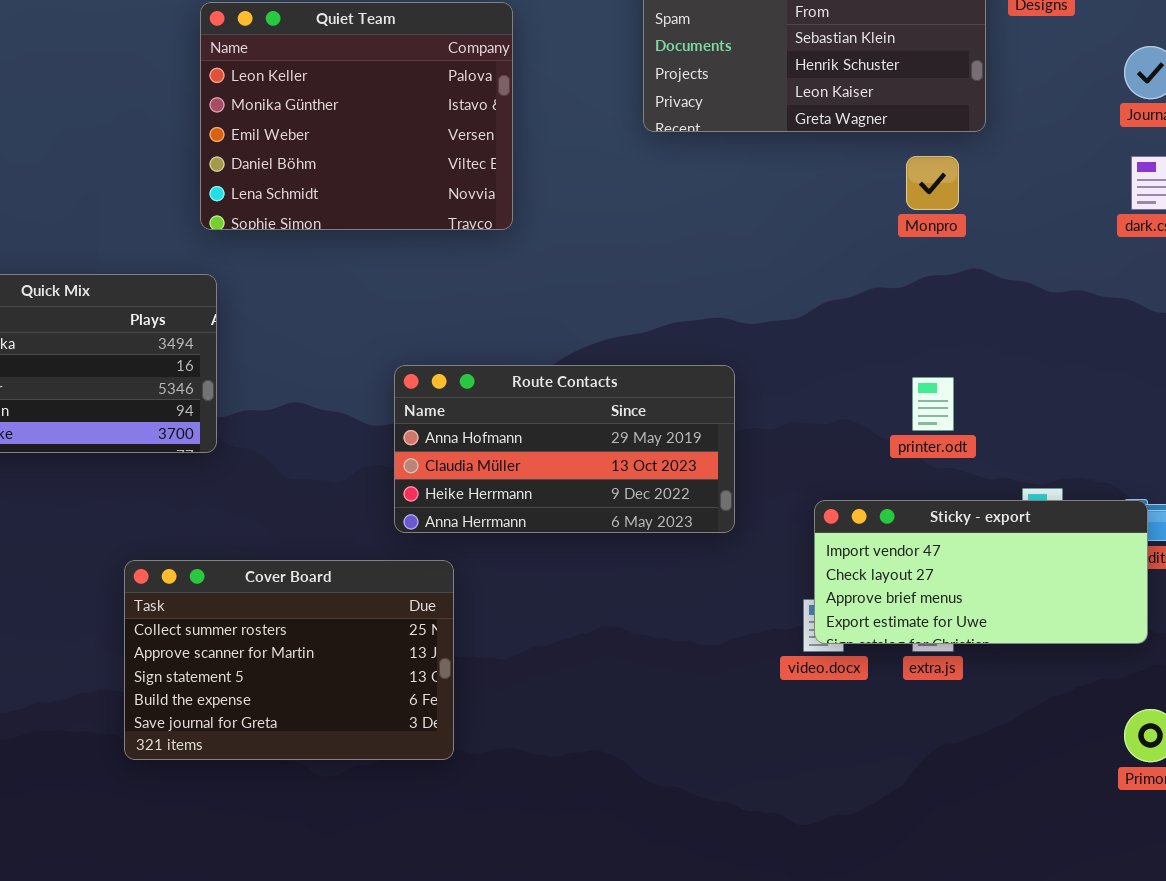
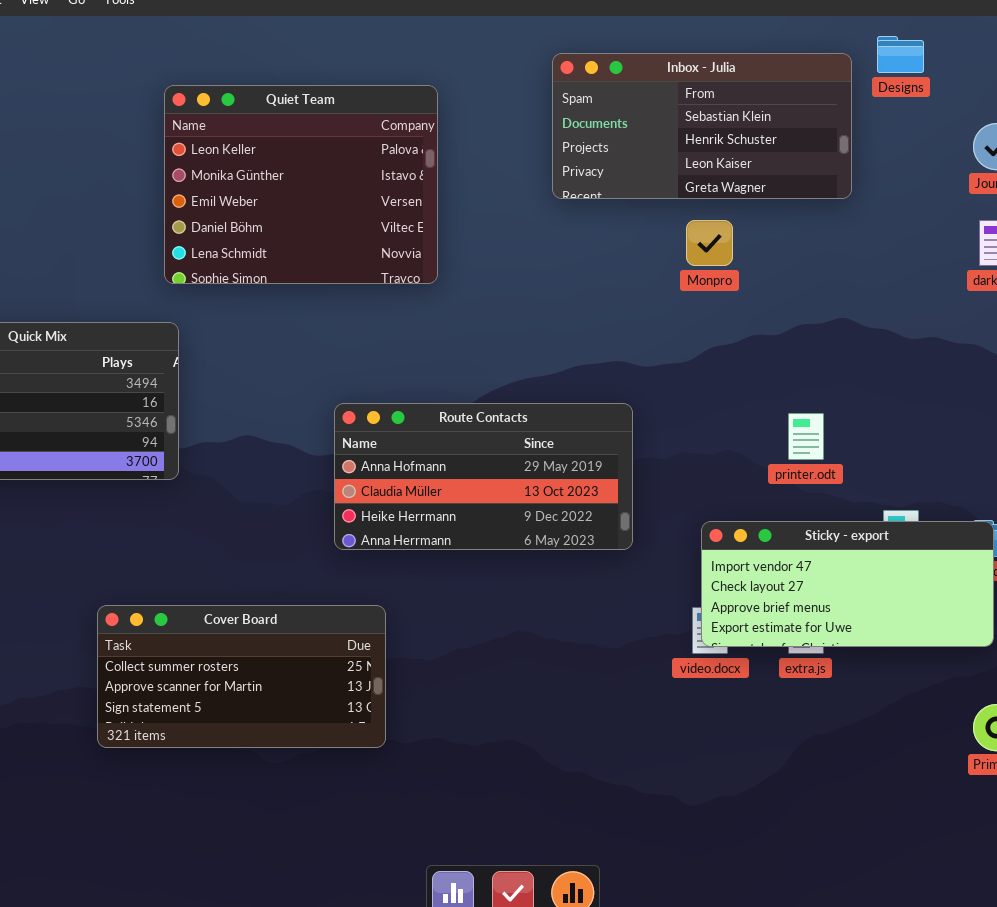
Monpro: [906,156,959,210] -> [686,220,733,266], moved
Cover Board: [124,560,454,760] -> [97,605,386,748], resized

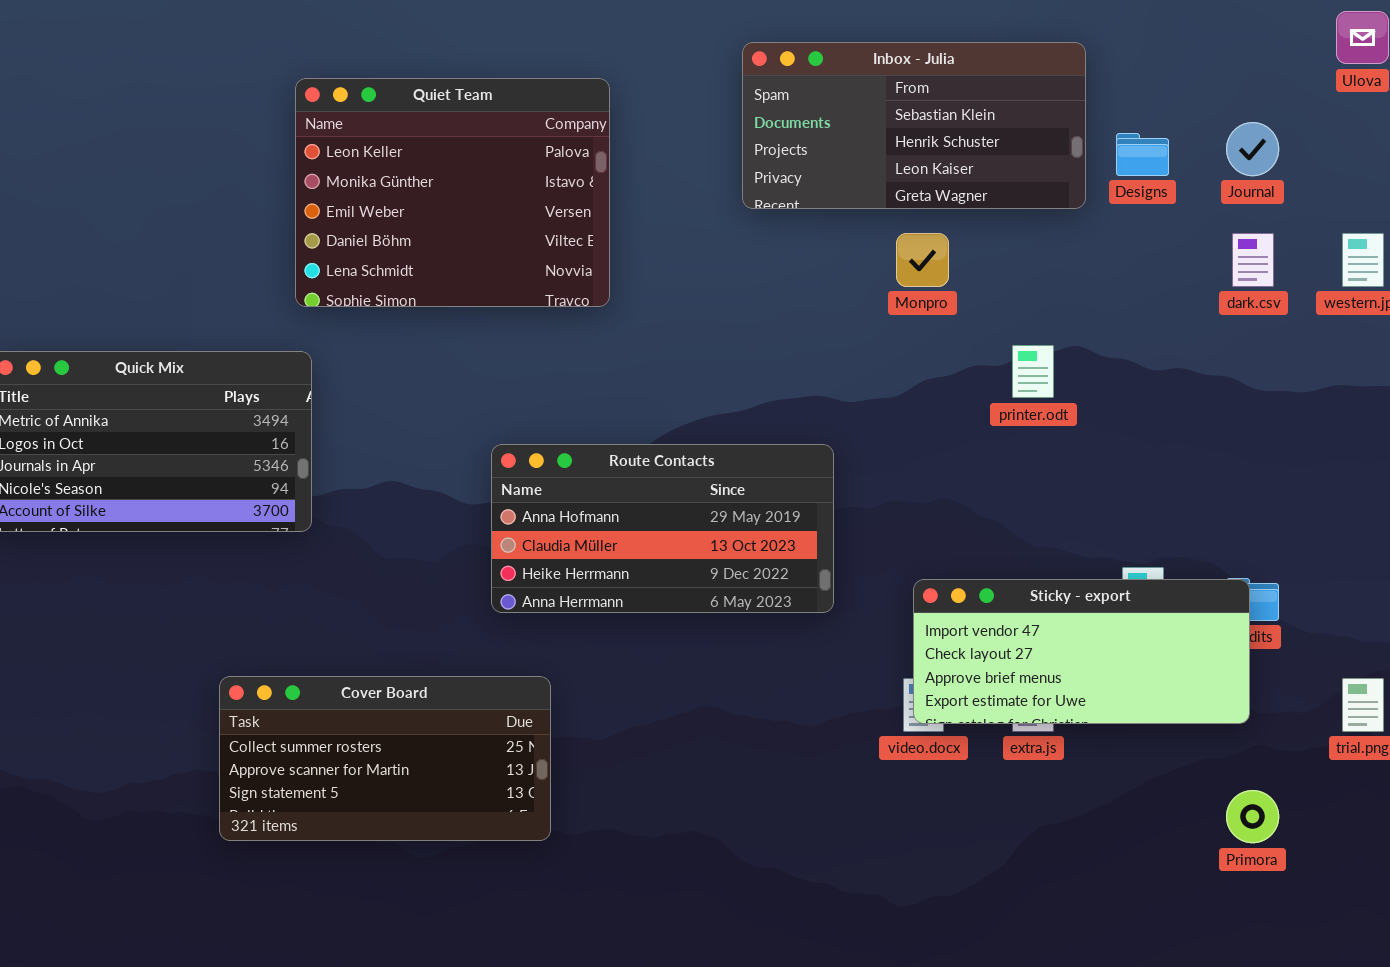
Designs: [877,36,924,73] -> [1116,133,1169,176], moved
printer.odt: [788,413,824,460] -> [1012,345,1054,398], moved

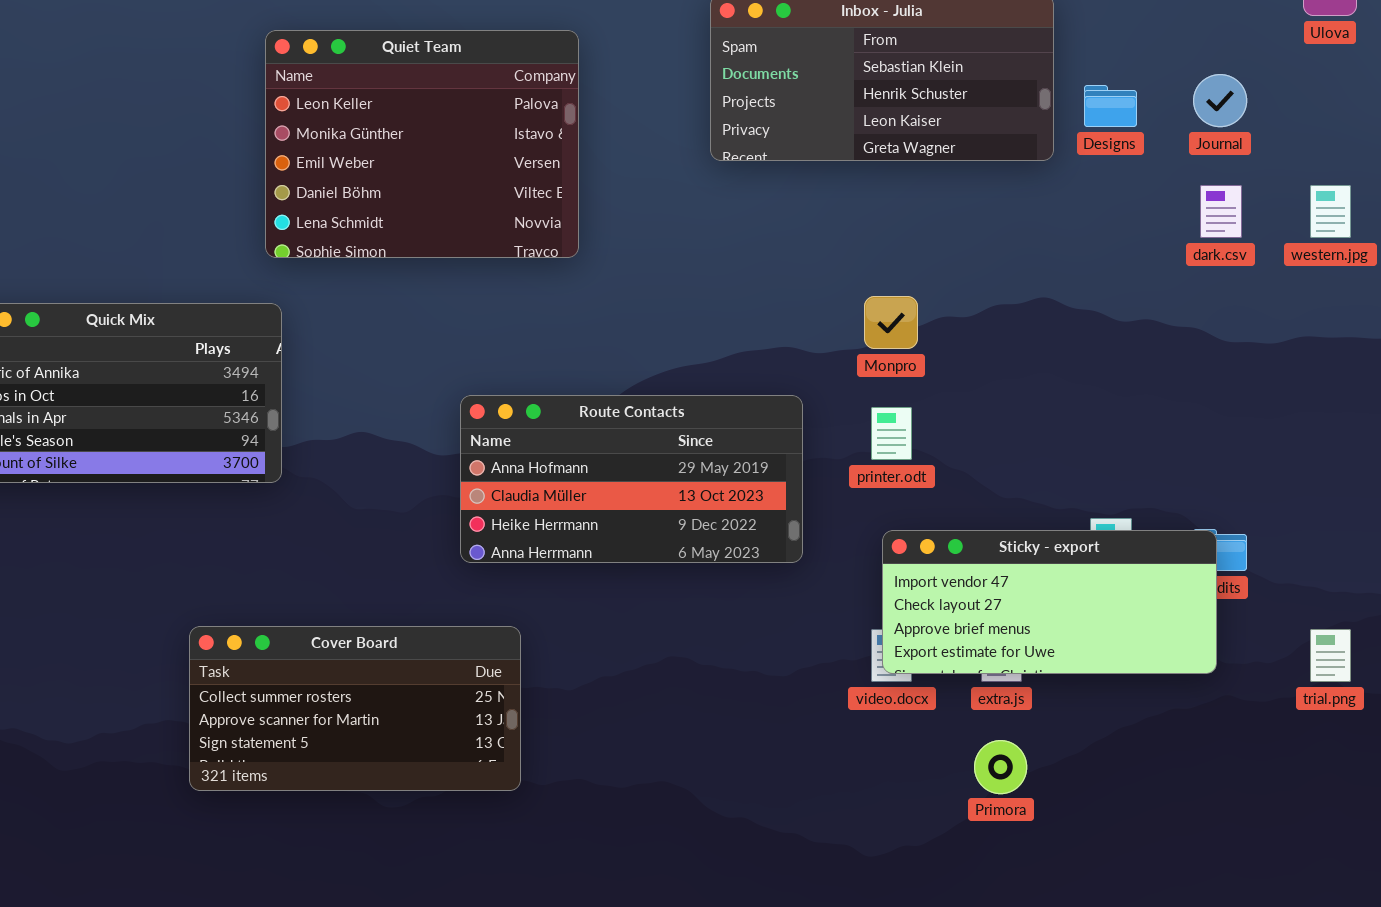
Monpro: [896,233,949,287] -> [864,296,918,349], moved
printer.odt: [1012,345,1054,398] -> [871,407,912,460], moved
Primora: [1226,790,1279,843] -> [974,740,1027,794], moved

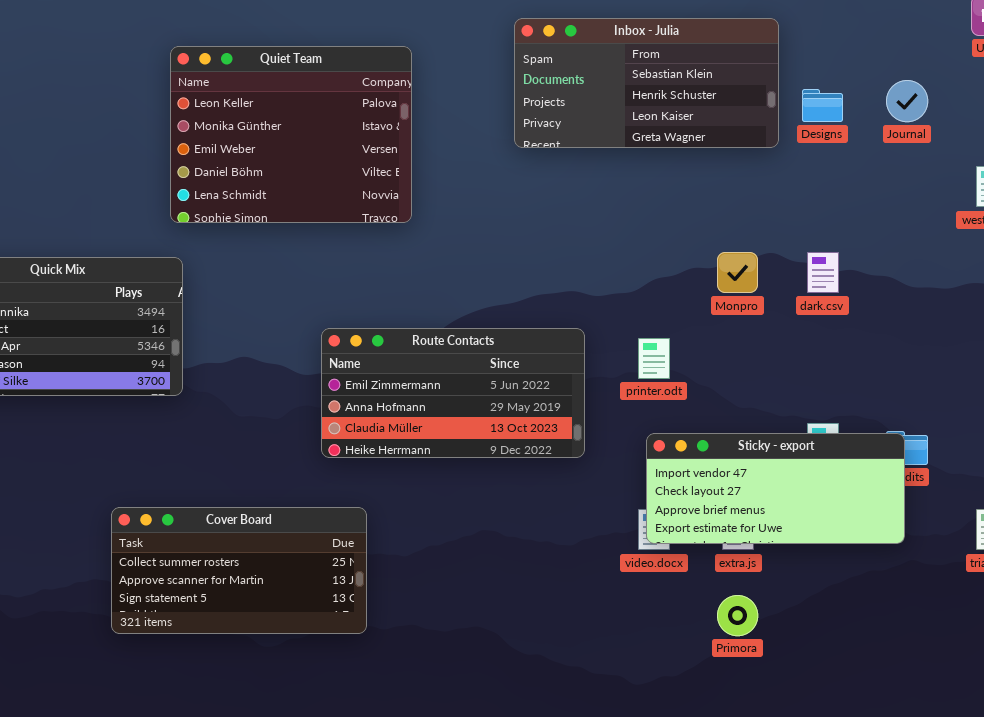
dark.csv: [1200,185,1242,238] -> [807,252,839,293], moved
Monpro: [864,296,918,349] -> [717,252,758,293], moved
Route Contacts: [460,395,803,563] -> [321,328,585,458], scrolled up 1 row

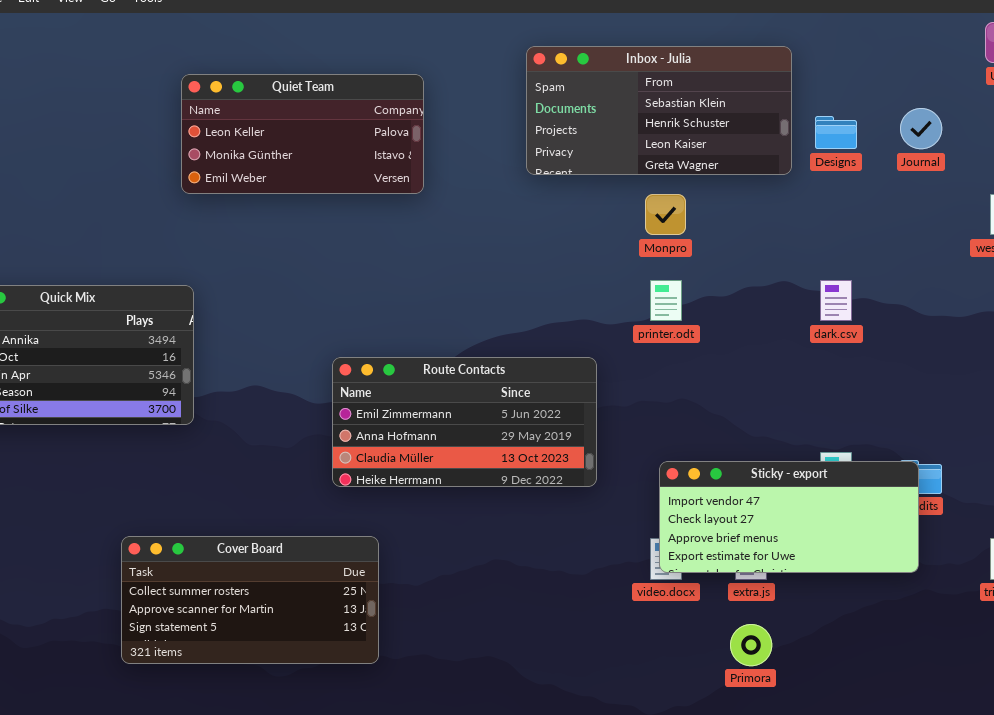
Quiet Team: [170,46,412,223] -> [181,74,424,194], resized
Monpro: [717,252,758,293] -> [645,194,686,235], moved
printer.odt: [638,338,670,379] -> [650,280,682,321], moved

